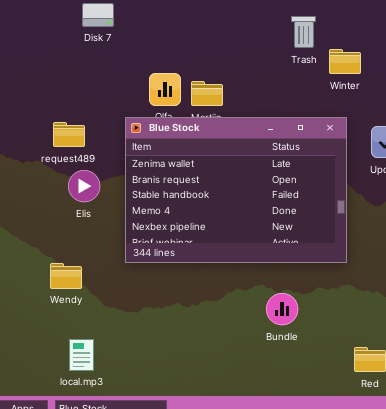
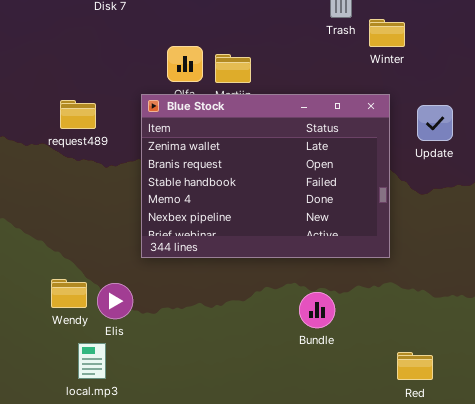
Elis: [68,170,100,202] -> [97,283,133,319], moved
Wendy: [50,263,82,289] -> [51,279,87,308], moved

